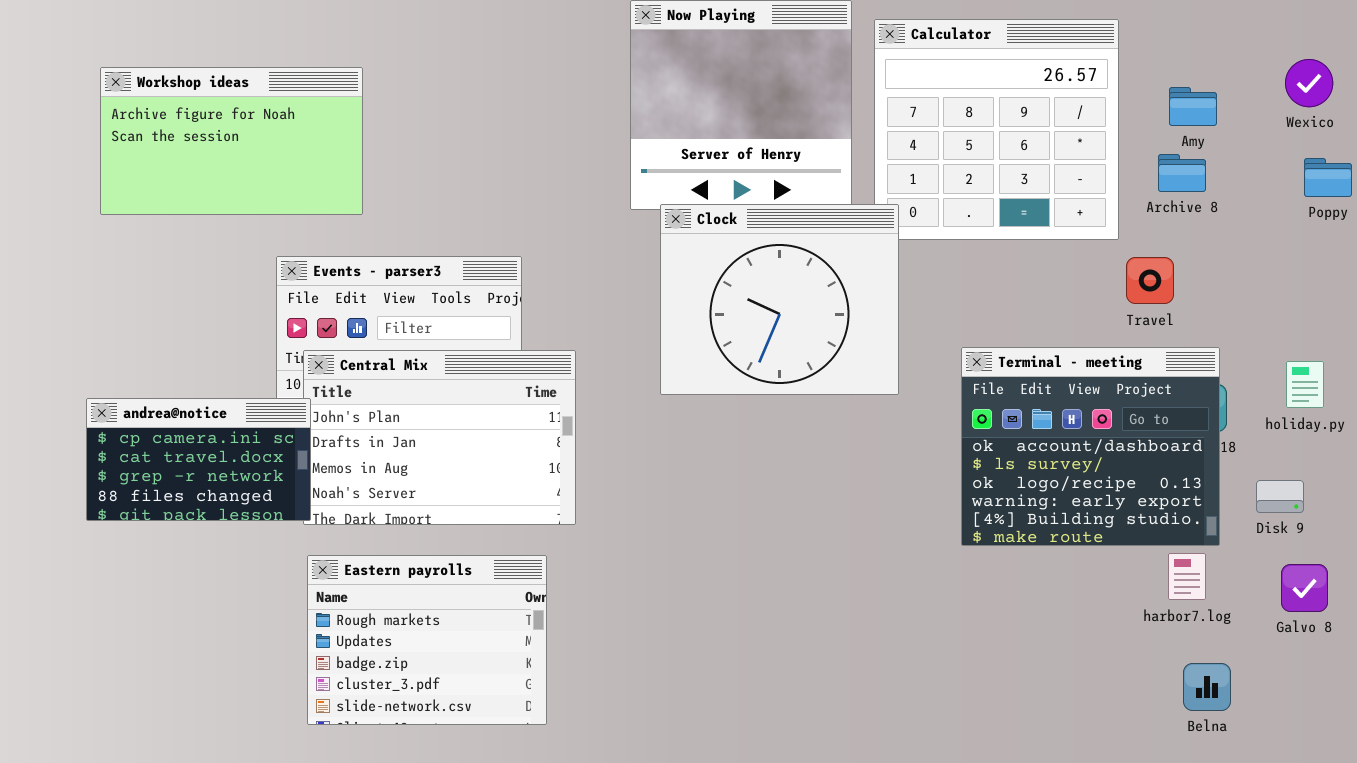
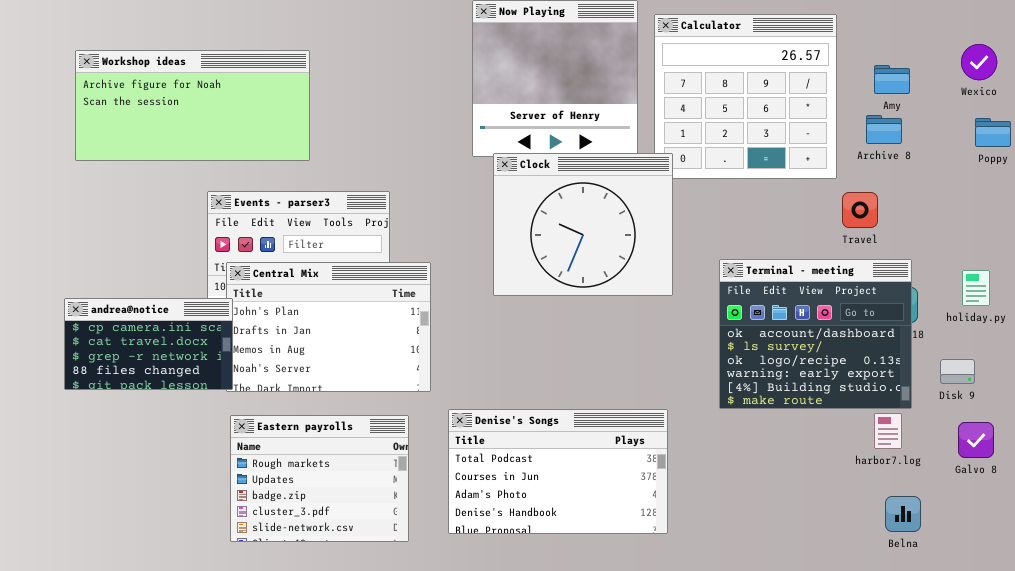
Workshop ideas: [100,67,363,215] -> [75,50,310,161], resized
Denise's Songs: none -> [448,409,668,534], opened

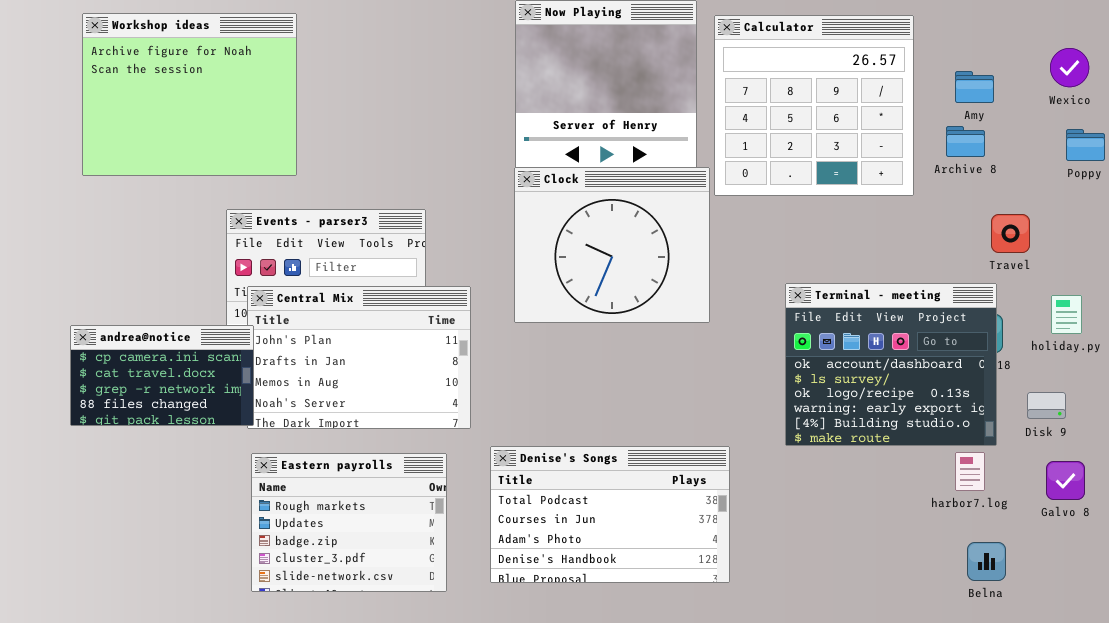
Workshop ideas: [75,50,310,161] -> [82,13,297,176], resized
Clock: [493,153,673,296] -> [514,167,710,323], moved
Travel: [842,192,878,228] -> [991,214,1030,253], moved

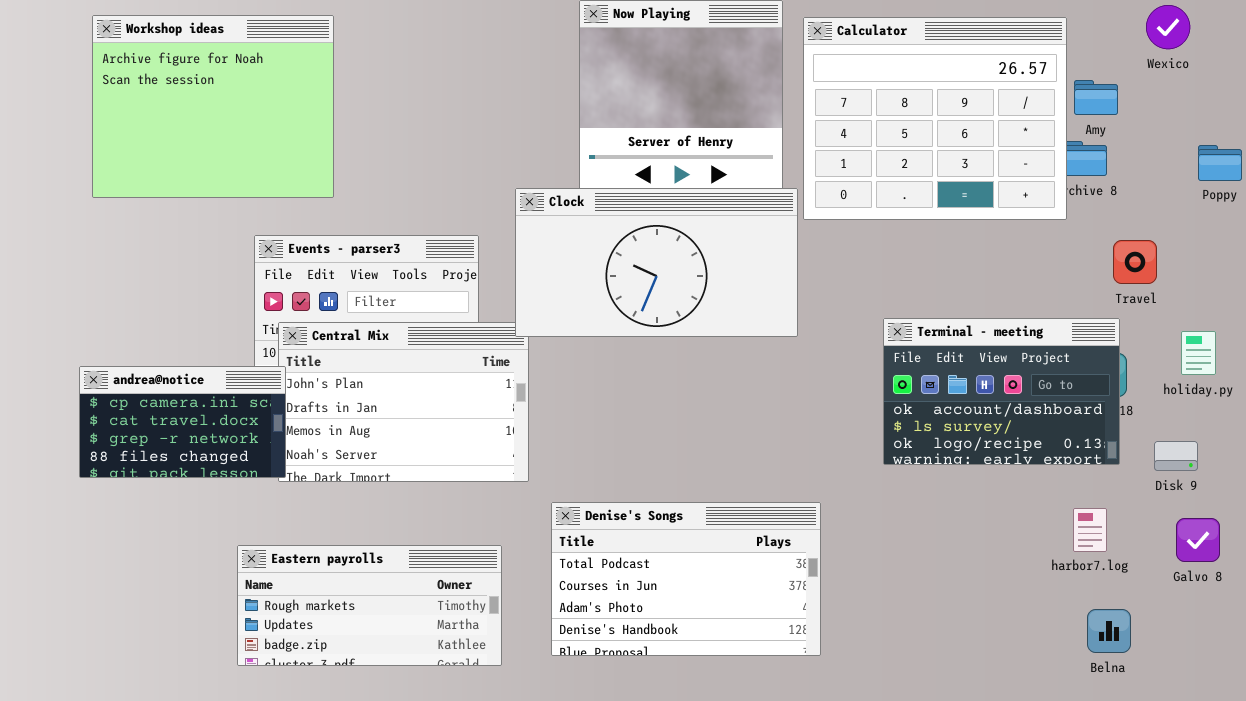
Calculator: [714,15,914,196] -> [803,17,1067,220], resized
Wexico: [1050,48,1089,87] -> [1146,5,1190,49], moved
Clock: [514,167,710,323] -> [515,188,798,337], resized
Terminal - meeting: [785,283,997,446] -> [883,318,1120,465], resized
Eastern payrolls: [251,453,447,592] -> [237,545,502,666], resized

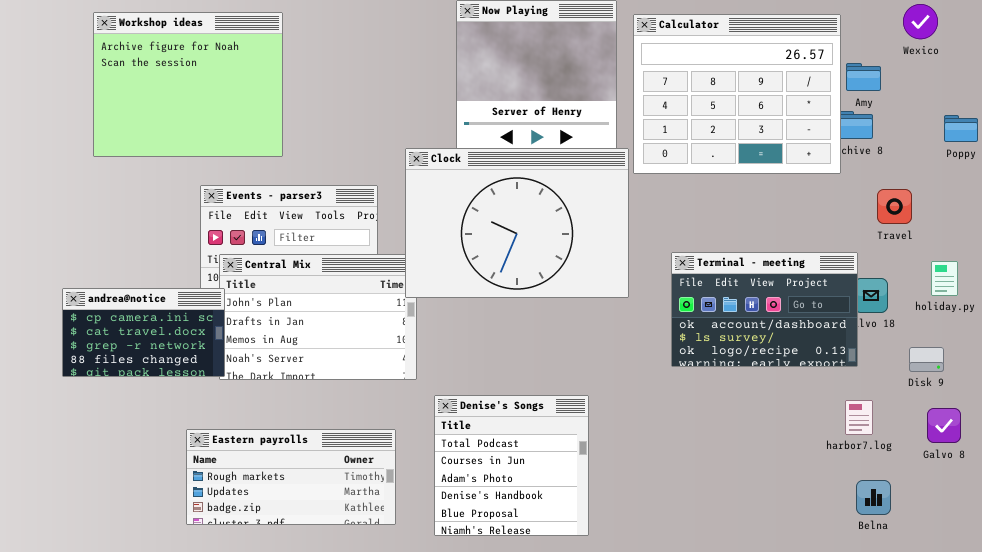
Workshop ideas: [92,15,334,198] -> [93,12,283,157], moved
Clock: [515,188,798,337] -> [405,148,629,298], resized
Terminal - meeting: [883,318,1120,465] -> [671,252,858,367], moved
Denise's Songs: [551,502,821,656] -> [434,395,589,536], resized

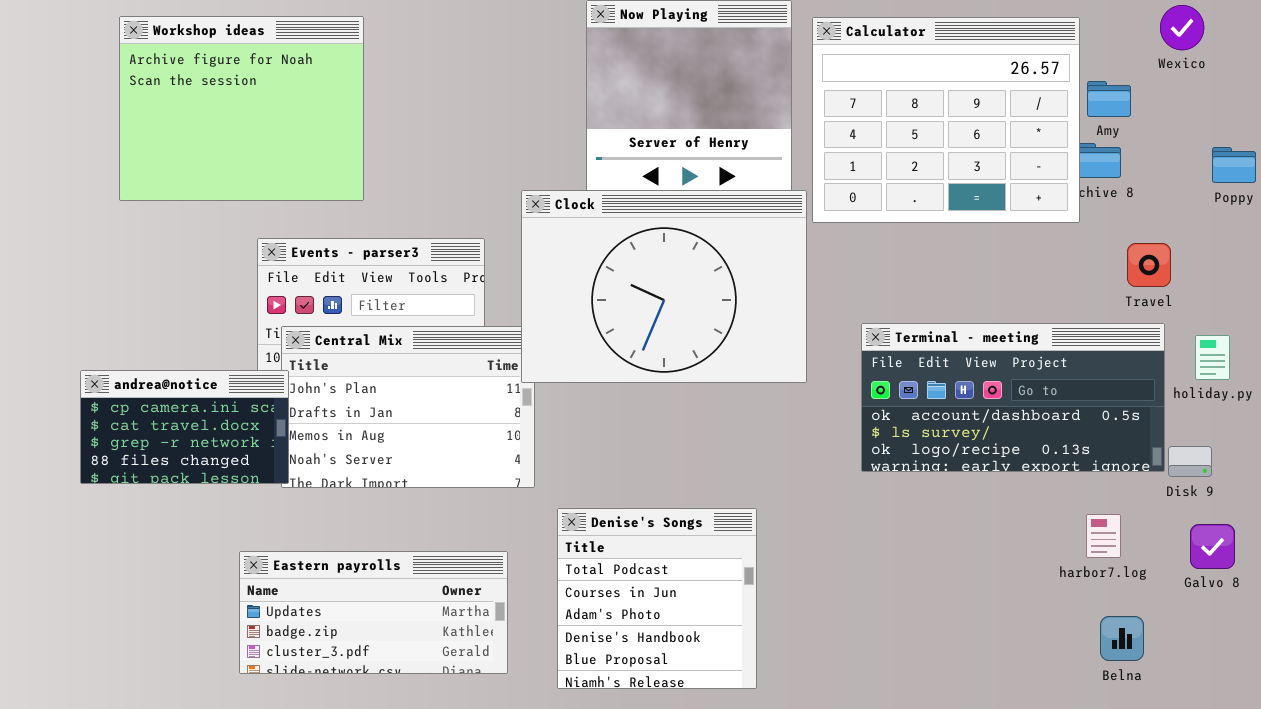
Terminal - meeting: [671,252,858,367] -> [861,323,1165,472], resized
Eastern payrolls: [186,429,396,525] -> [239,551,508,674], scrolled down 1 row

